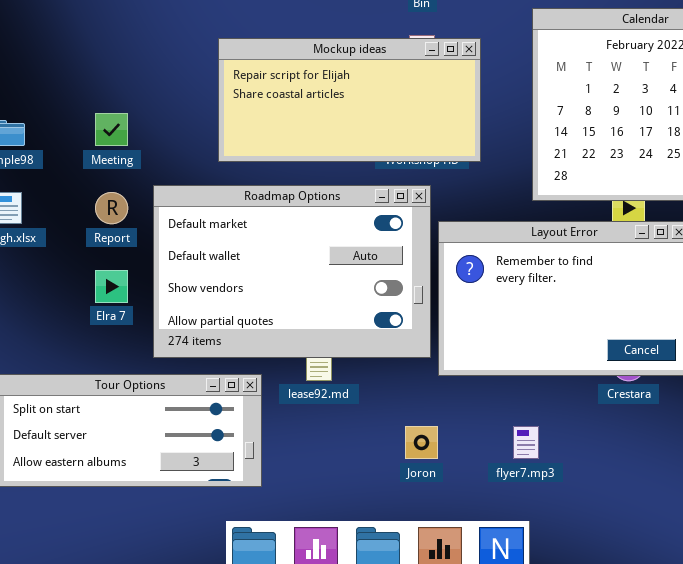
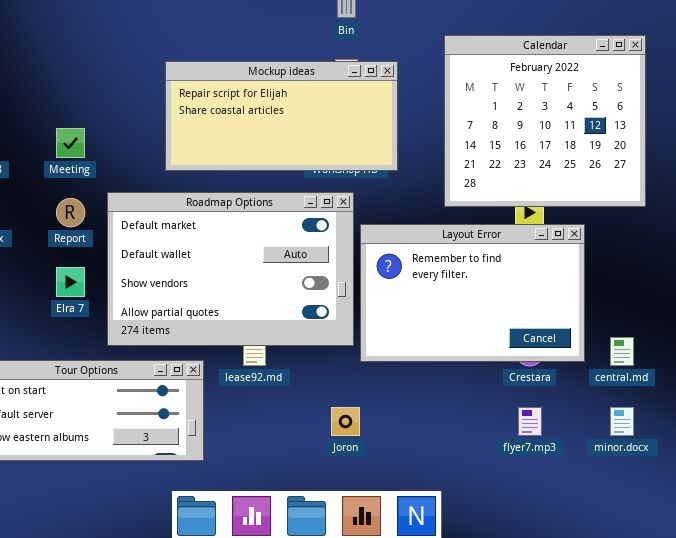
flyer7.mp3: [513,426,539,459] -> [518,407,542,436], moved

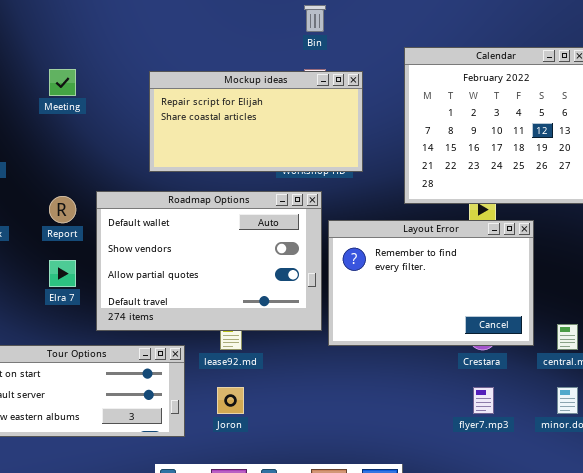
Meeting: [56,128,85,158] -> [49,69,76,96], moved
Roadmap Options: [107,192,354,346] -> [96,191,322,331], scrolled down 1 row
Joron: [331,407,360,436] -> [217,387,244,414], moved

